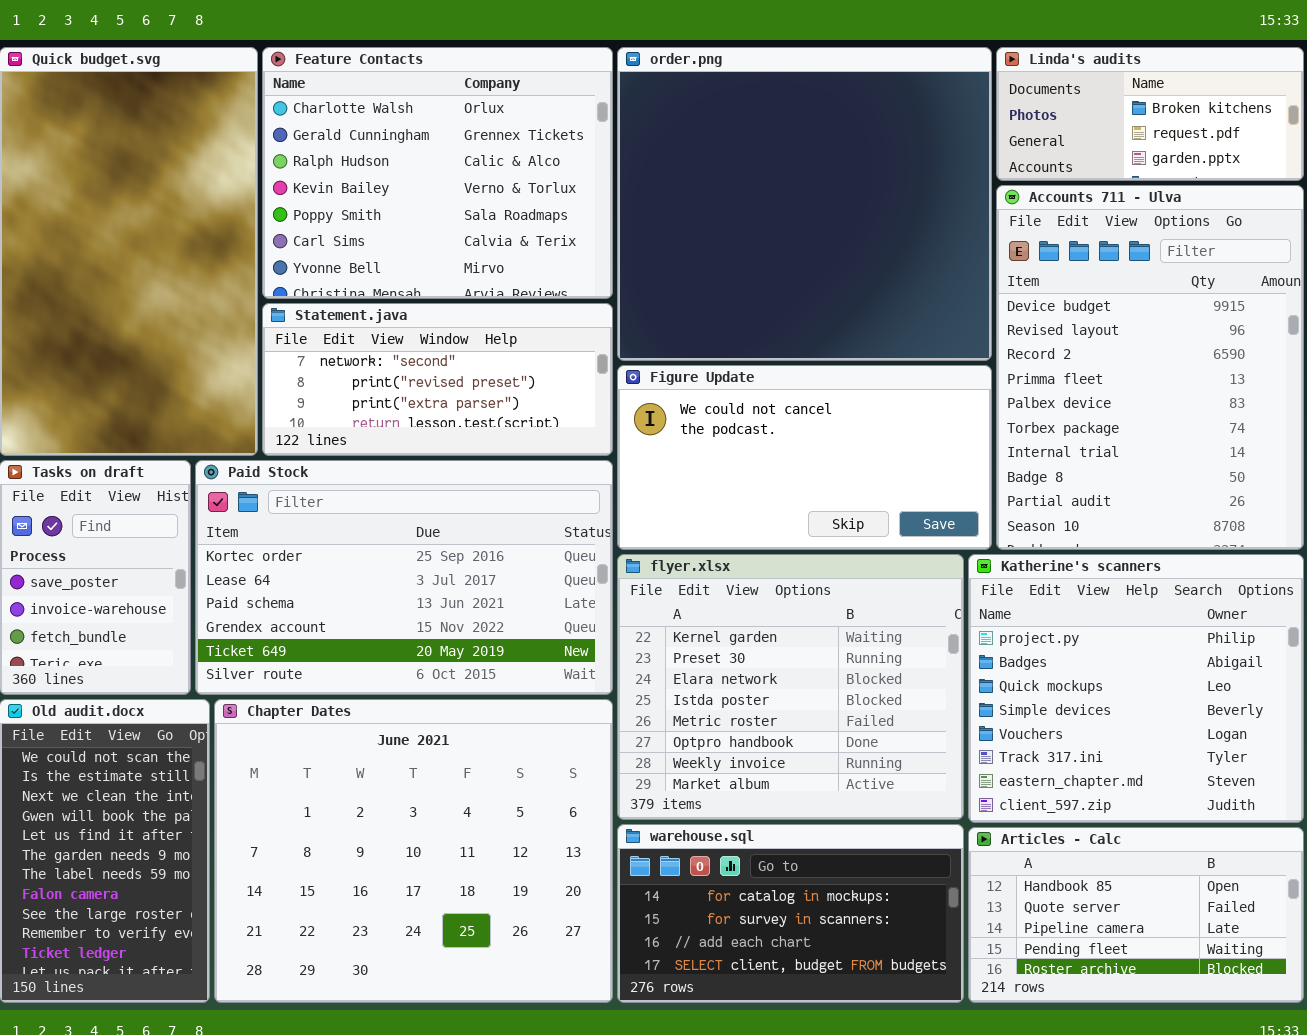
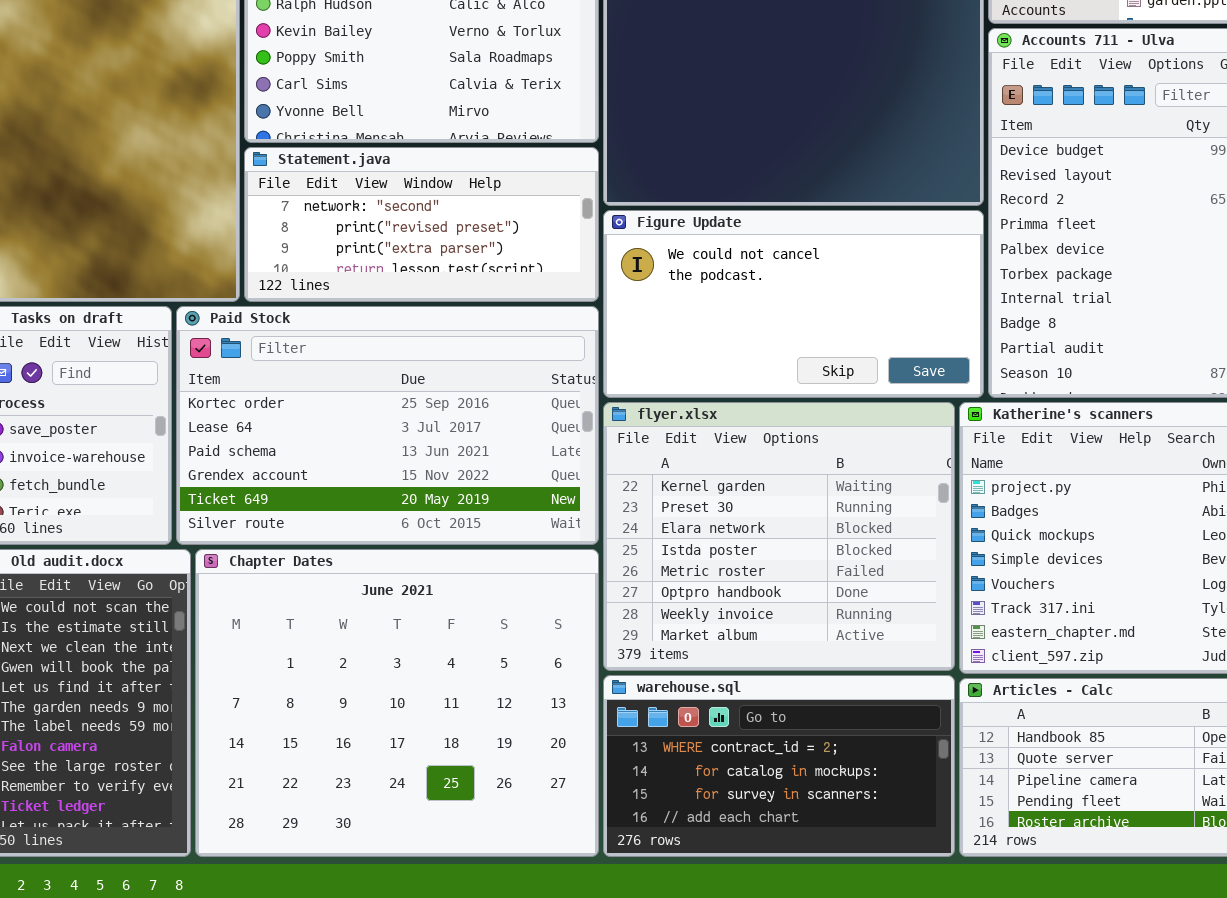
warehouse.sql: [617,824,964,1003] -> [603,675,955,857], scrolled up 1 row

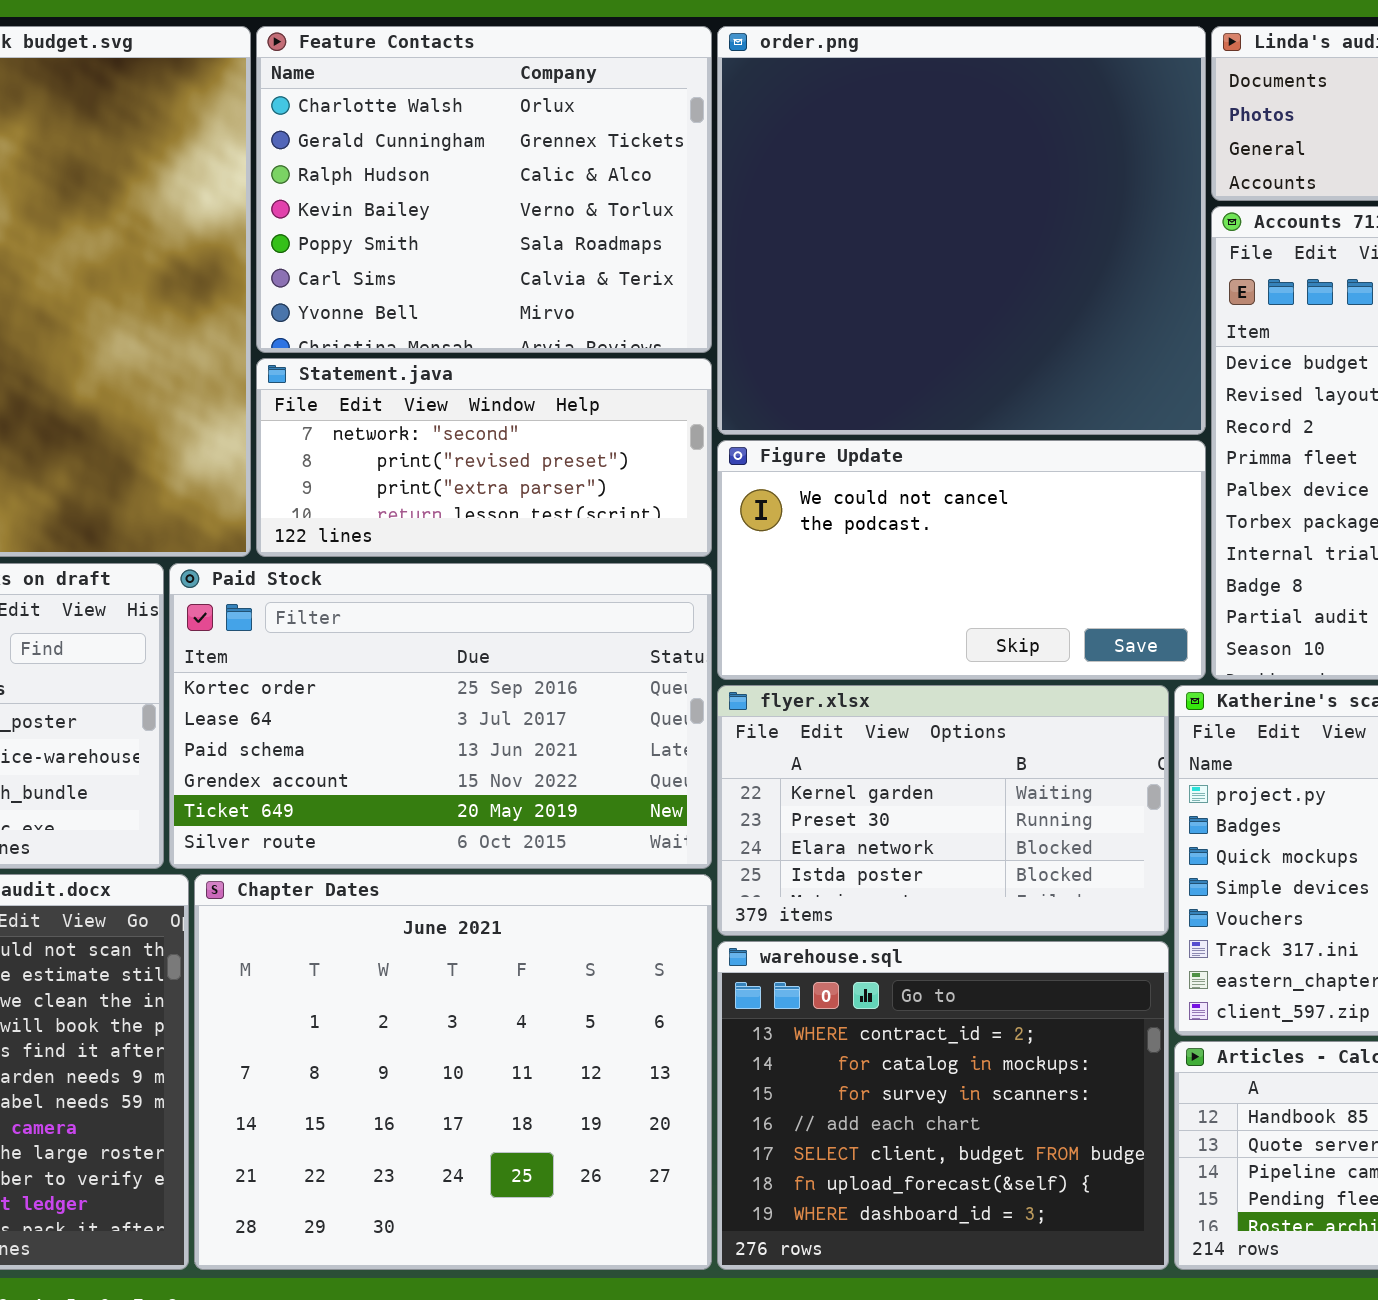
flyer.xlsx: [603,402,955,671] -> [717,685,1169,936], resized
warehouse.sql: [603,675,955,857] -> [717,941,1169,1270], resized

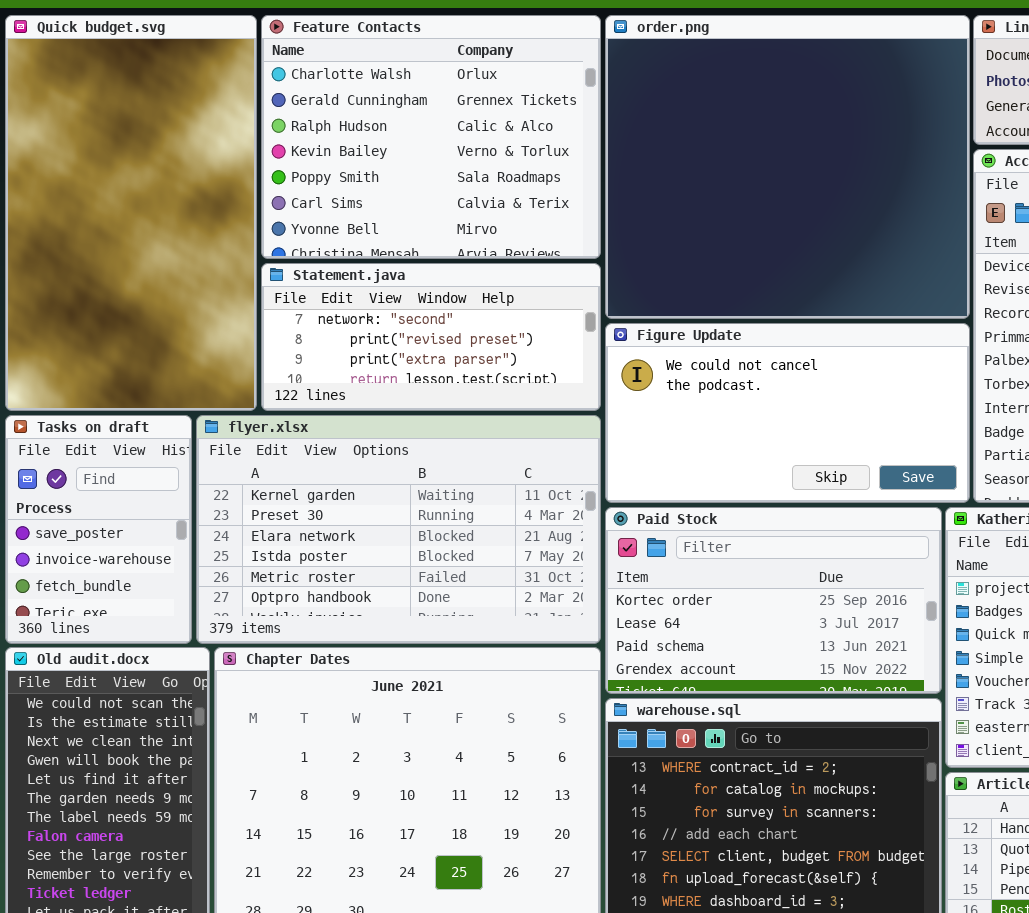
Paid Stock: [169,563,712,869] -> [605,507,942,694], moved, resized
flyer.xlsx: [717,685,1169,936] -> [196,415,601,644], moved, resized

